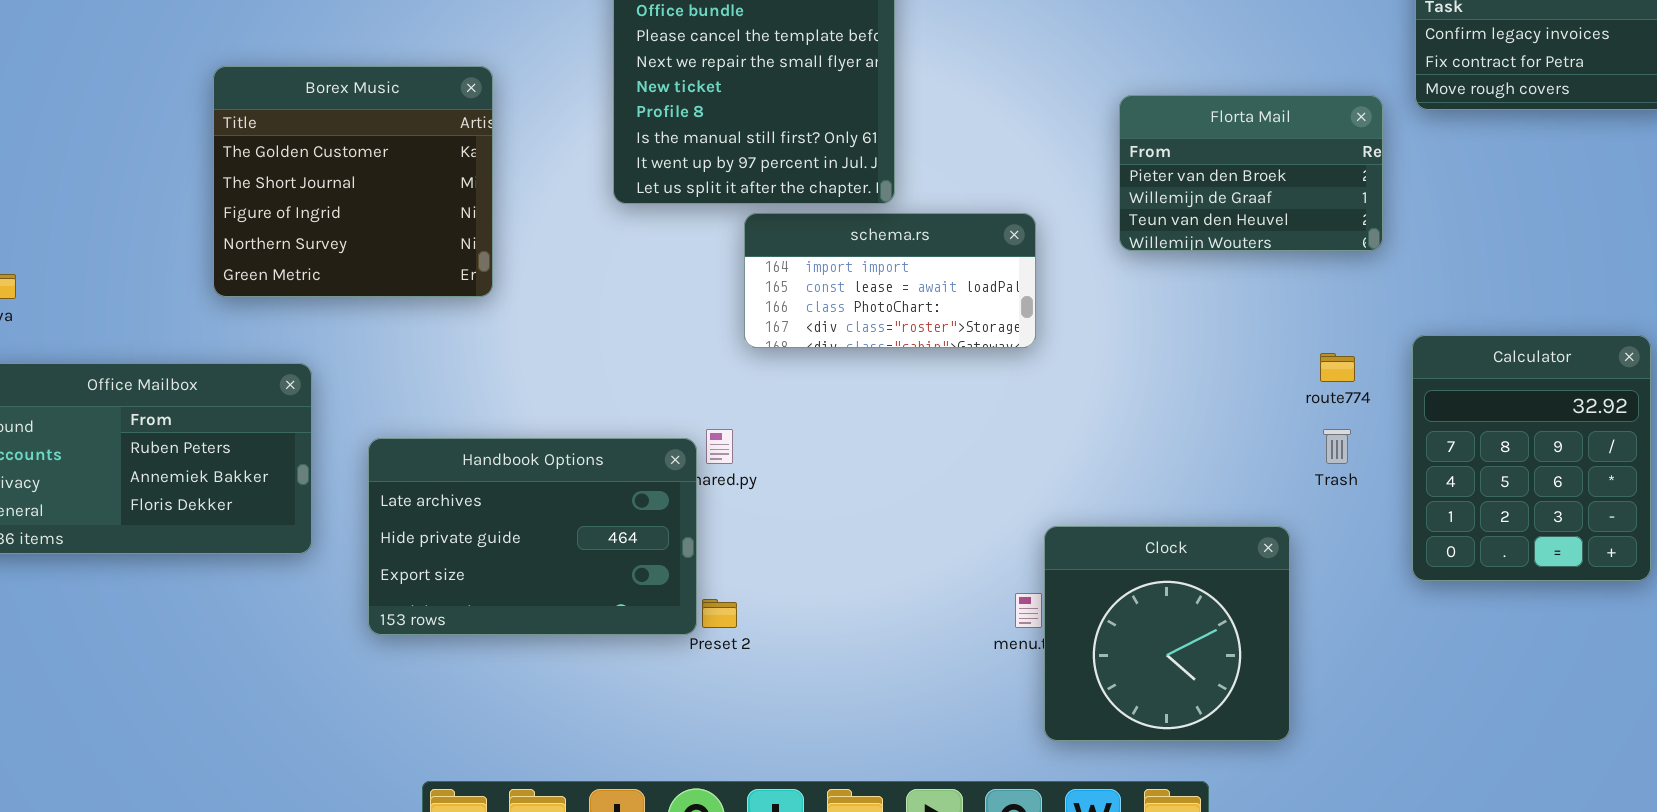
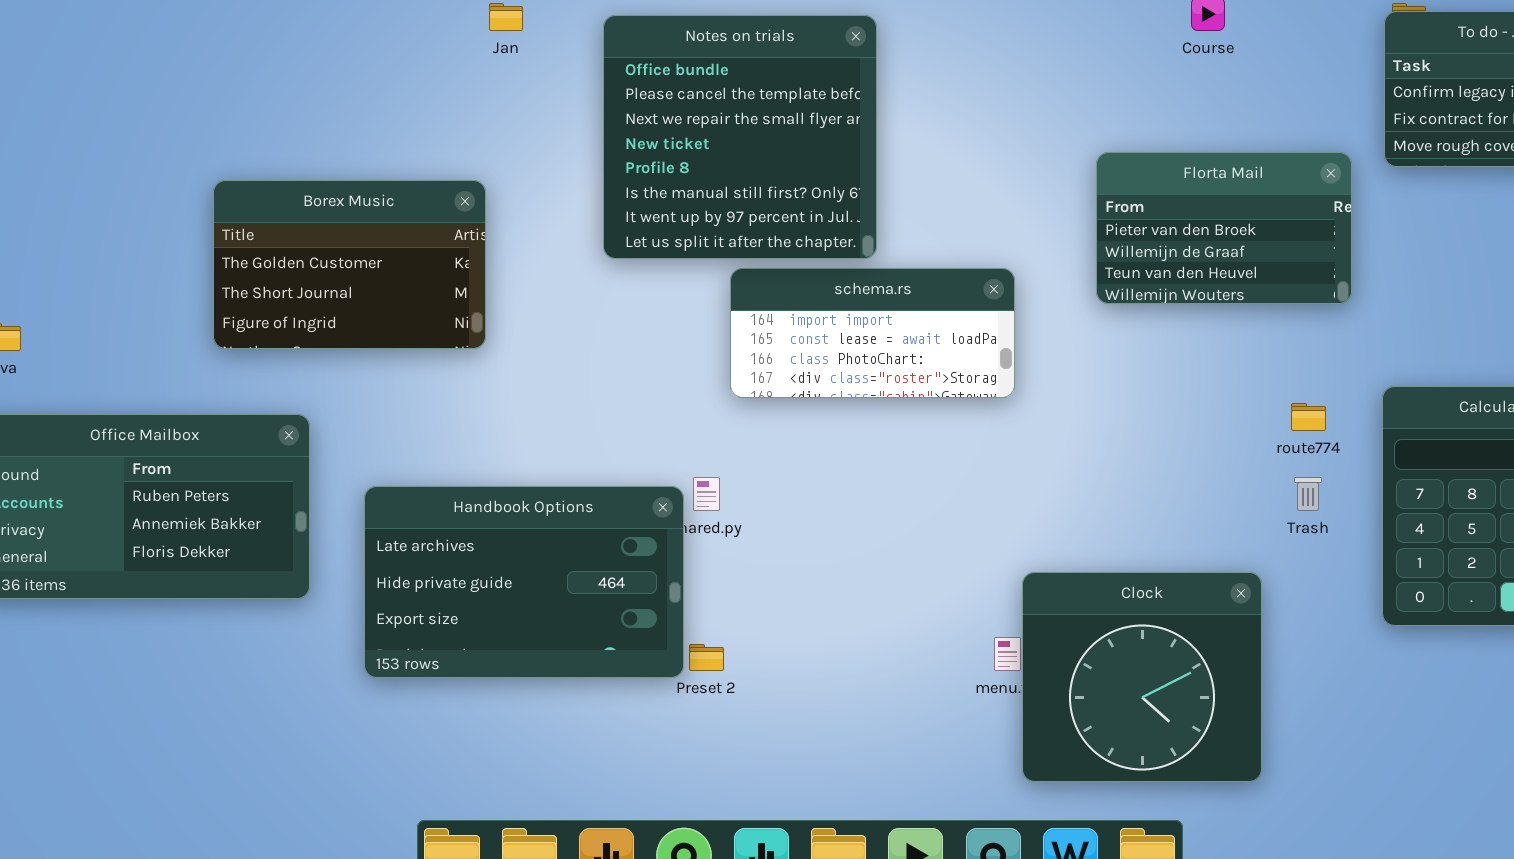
Borex Music: [213,66,493,297] -> [213,180,486,349], resized

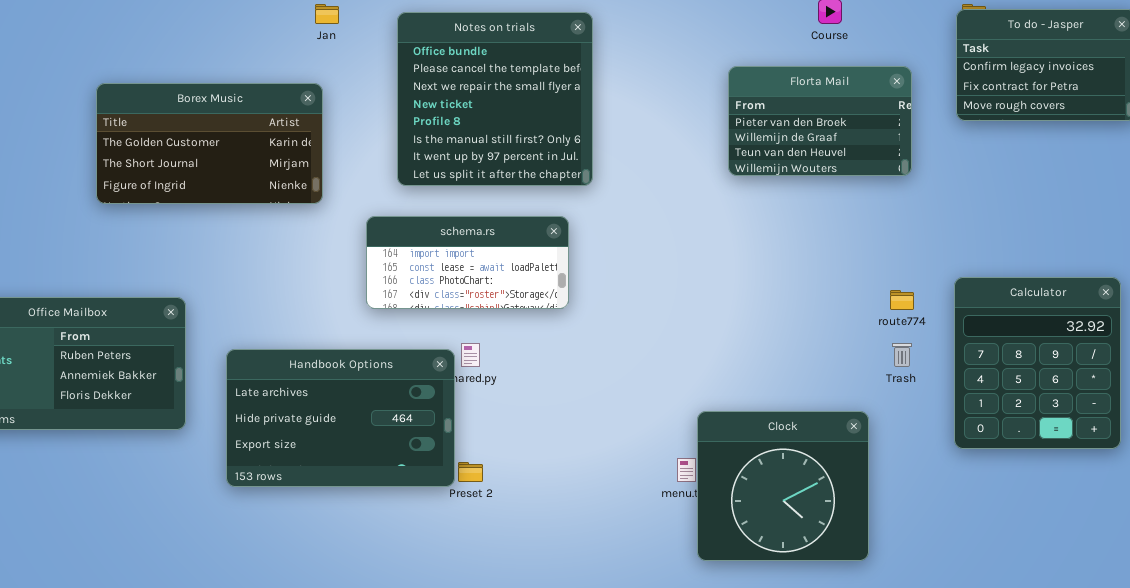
Florta Mail: [1096,152,1352,304] -> [728,66,912,176], moved
Borex Music: [213,180,486,349] -> [96,83,323,204], moved, resized
schema.rs: [730,268,1015,398] -> [366,216,569,309], moved

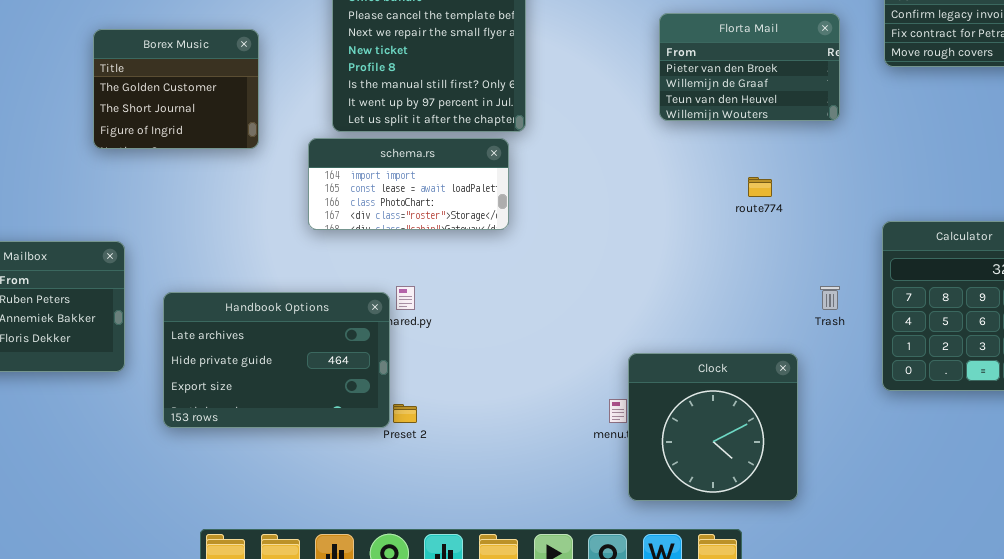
Borex Music: [96,83,323,204] -> [93,29,259,149], resized
schema.rs: [366,216,569,309] -> [308,138,509,230], moved
route774: [890,290,914,310] -> [748,177,772,197], moved

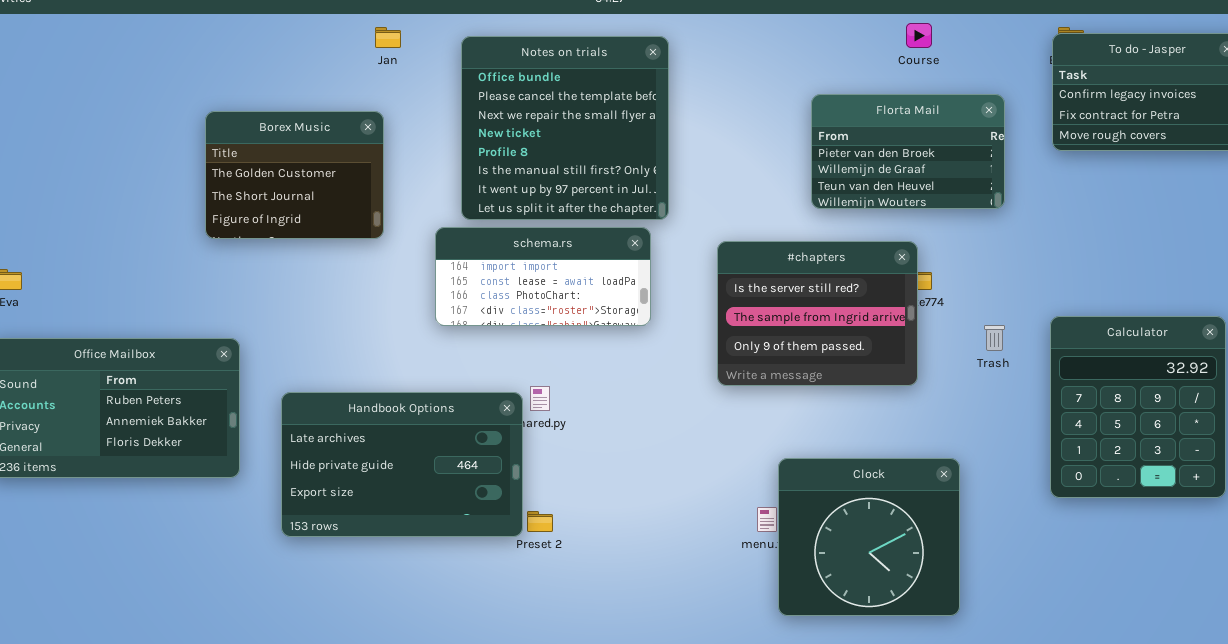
#chapters: none -> [717,241,918,386], opened
Trash: [820,286,840,310] -> [984,325,1005,351], moved

